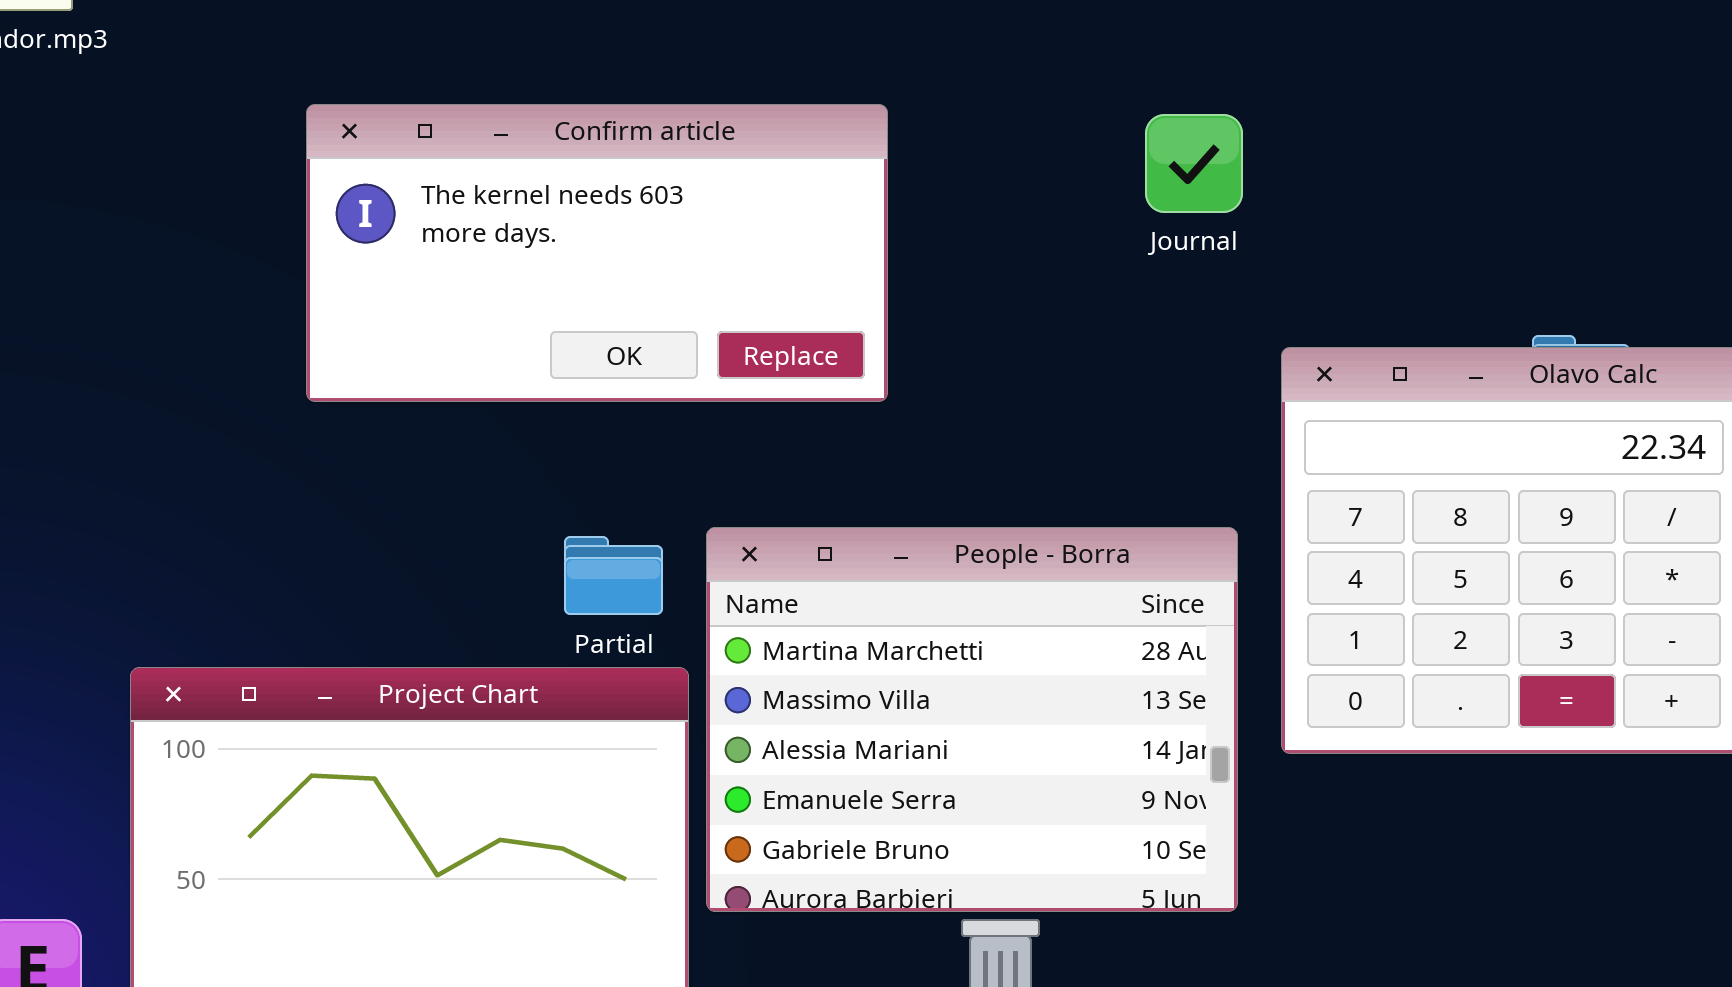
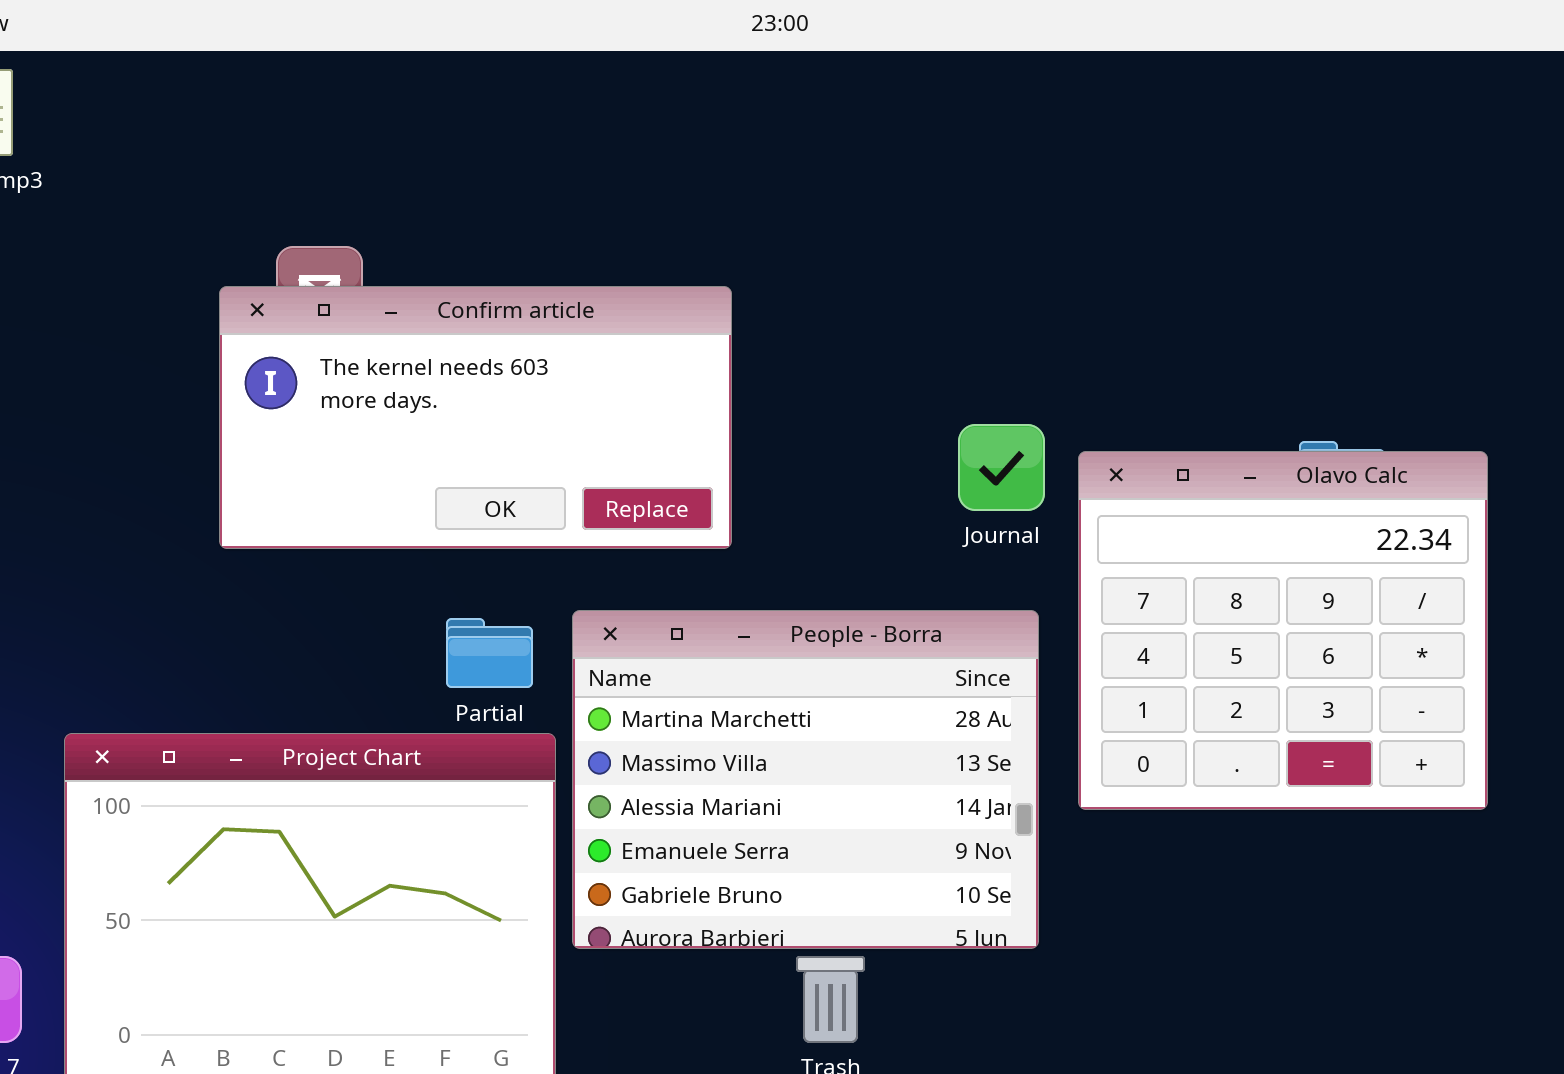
Confirm article: [306,104,888,402] -> [219,286,732,549], moved
Journal: [1145,114,1243,213] -> [958,424,1045,511], moved

